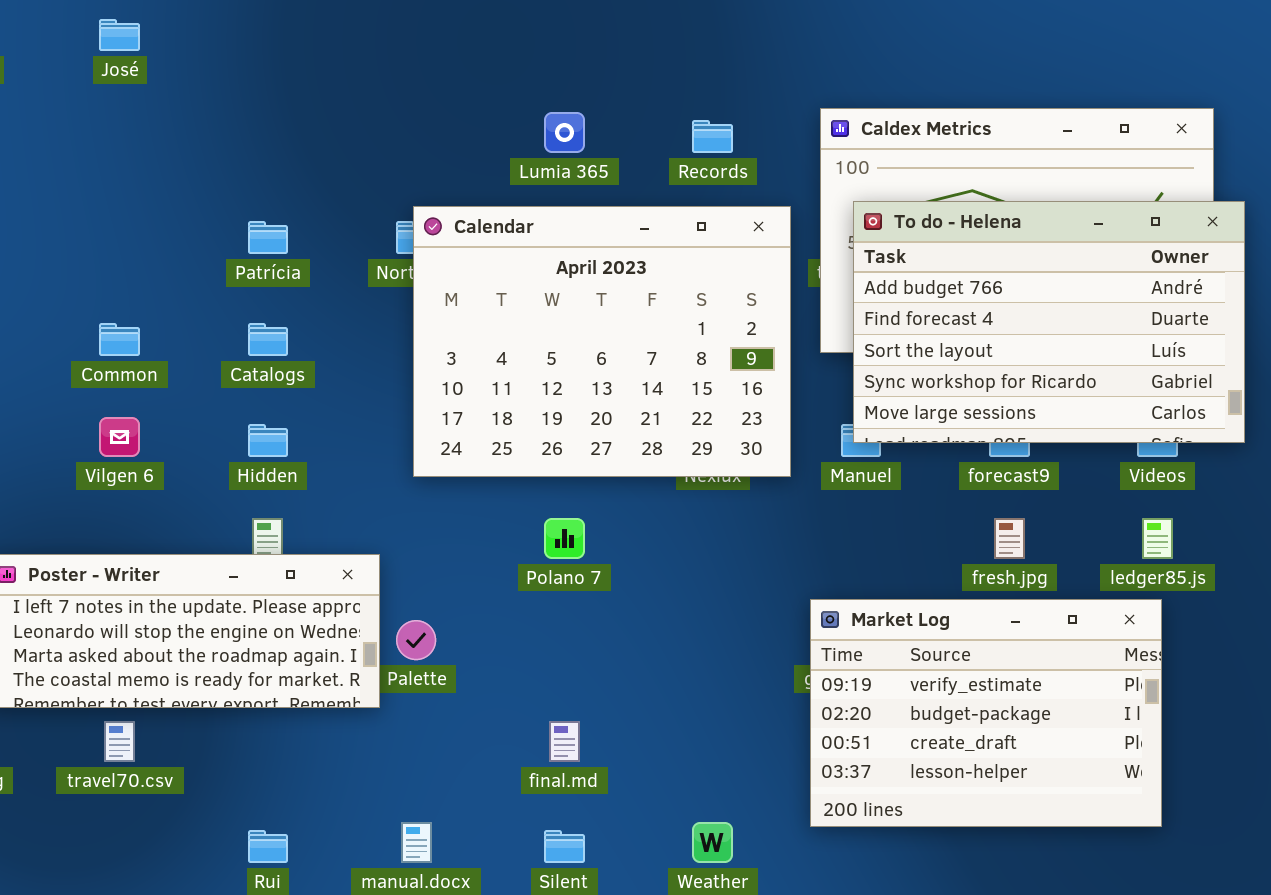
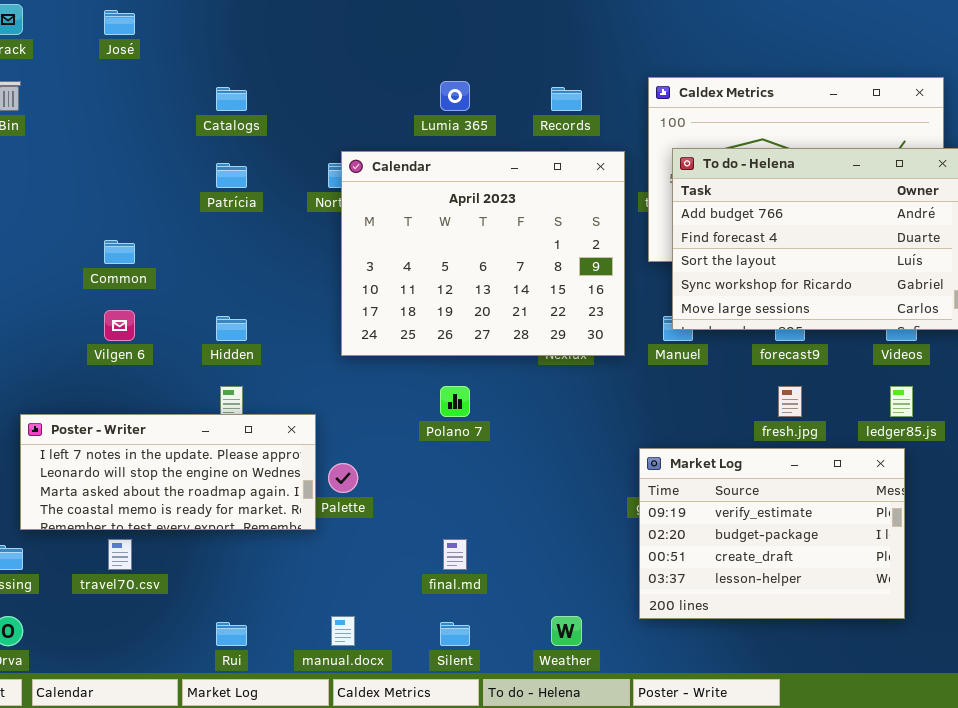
Catalogs: [248,323,288,356] -> [216,87,247,111], moved

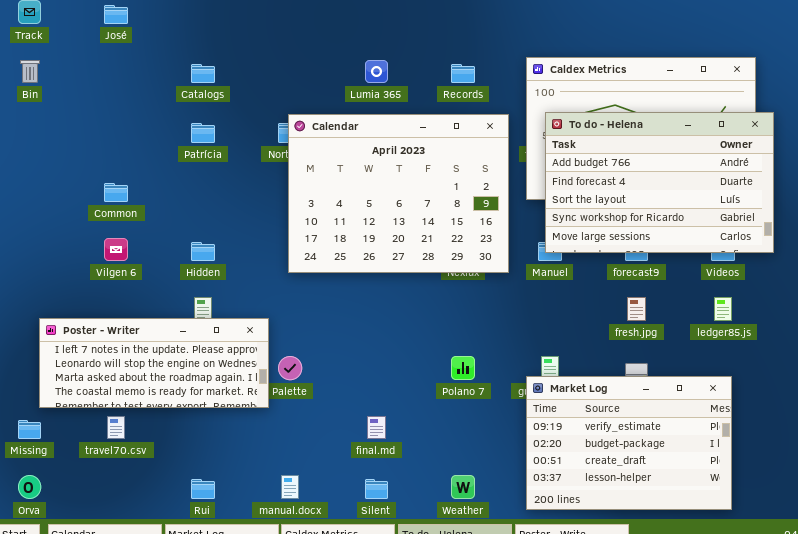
Polano 7: [440,386,470,417] -> [451,356,475,380], moved
Market Log: [639,448,905,619] -> [526,376,732,510], moved

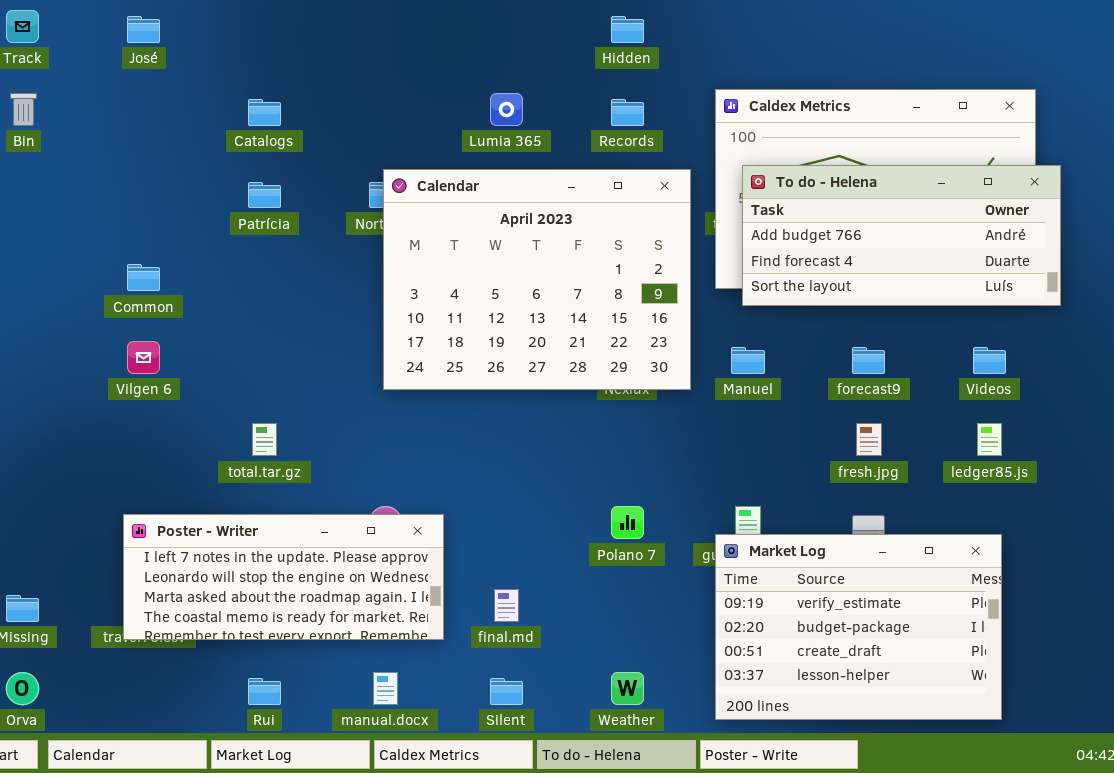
To do - Helena: [545,112,774,253] -> [742,165,1061,306], resized
Hidden: [191,242,215,261] -> [611,16,644,43], moved
Poster - Writer: [39,318,269,408] -> [123,514,444,640], moved

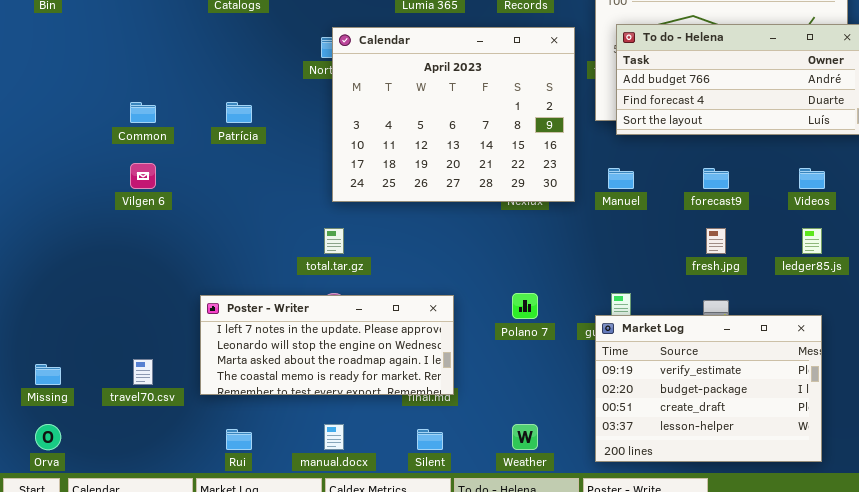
Patrícia: [248,182,281,208] -> [226,102,252,123], moved
total.tar.gz: [252,423,277,456] -> [324,228,344,254], moved
Poster - Writer: [123,514,444,640] -> [200,295,454,395], moved

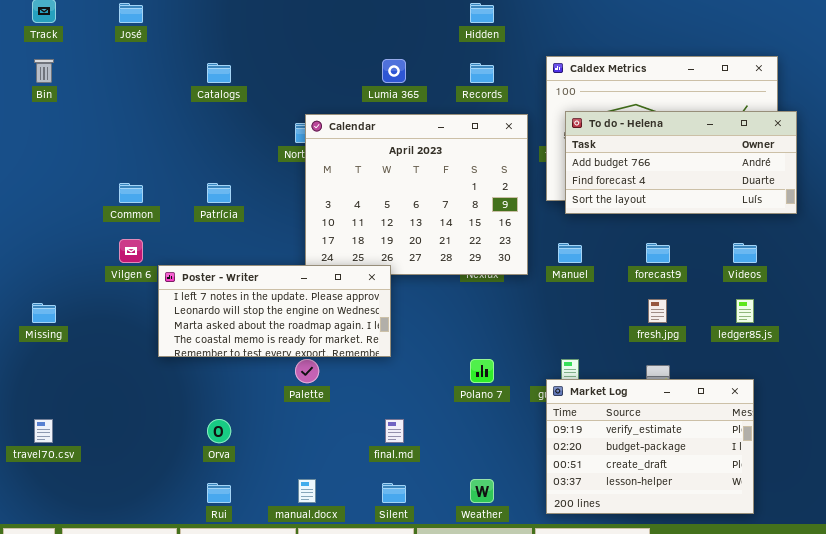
Poster - Writer: [200,295,454,395] -> [158,265,391,357], moved
travel70.csv: [133,359,153,385] -> [34,419,53,443], moved
Missing: [35,364,61,385] -> [32,303,56,323], moved
Orva: [35,424,61,450] -> [207,419,231,443], moved

